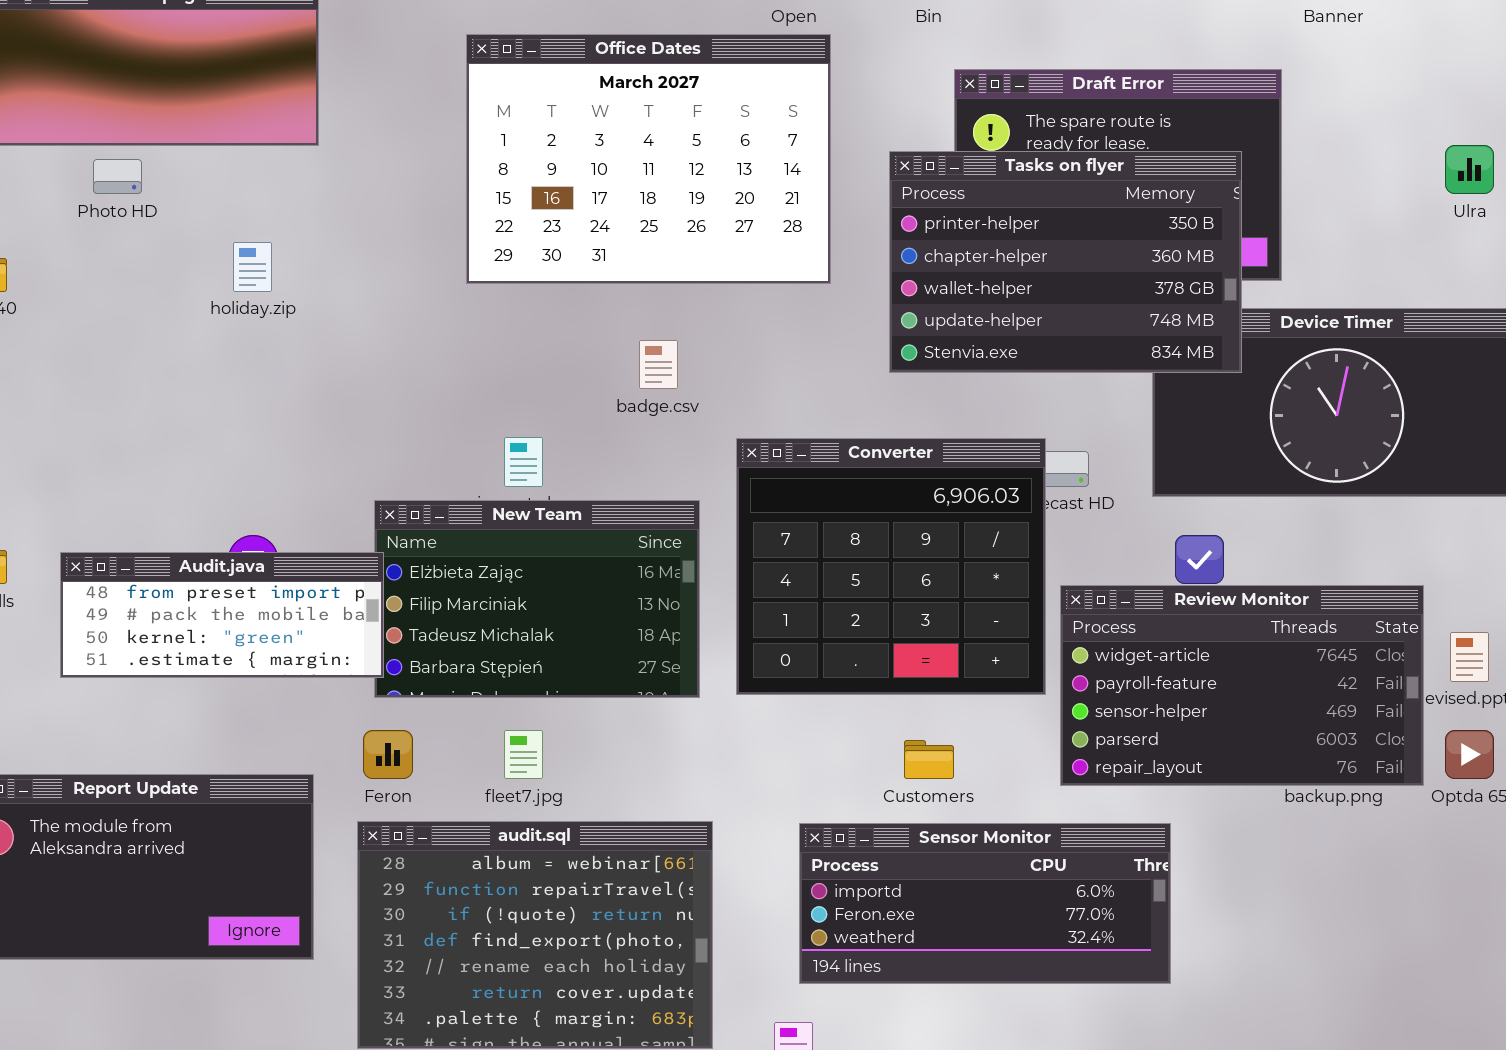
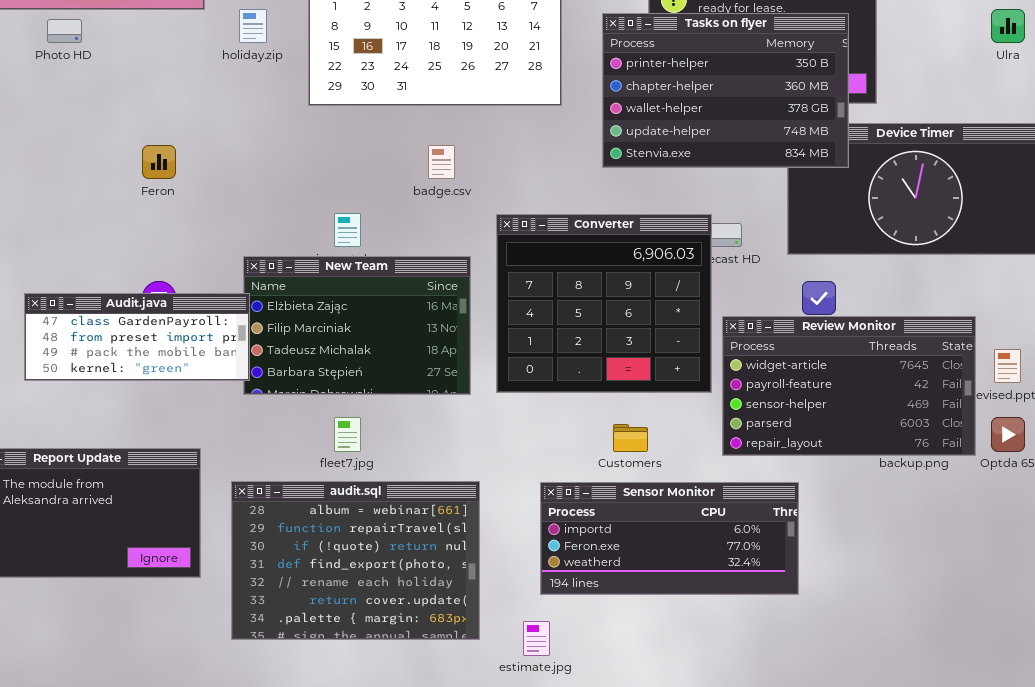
holiday.zip: [233,242,272,292] -> [239,9,267,43], moved
Audit.java: [60,552,384,678] -> [24,293,250,381], scrolled up 1 row
Feron: [363,730,413,779] -> [142,145,176,179], moved

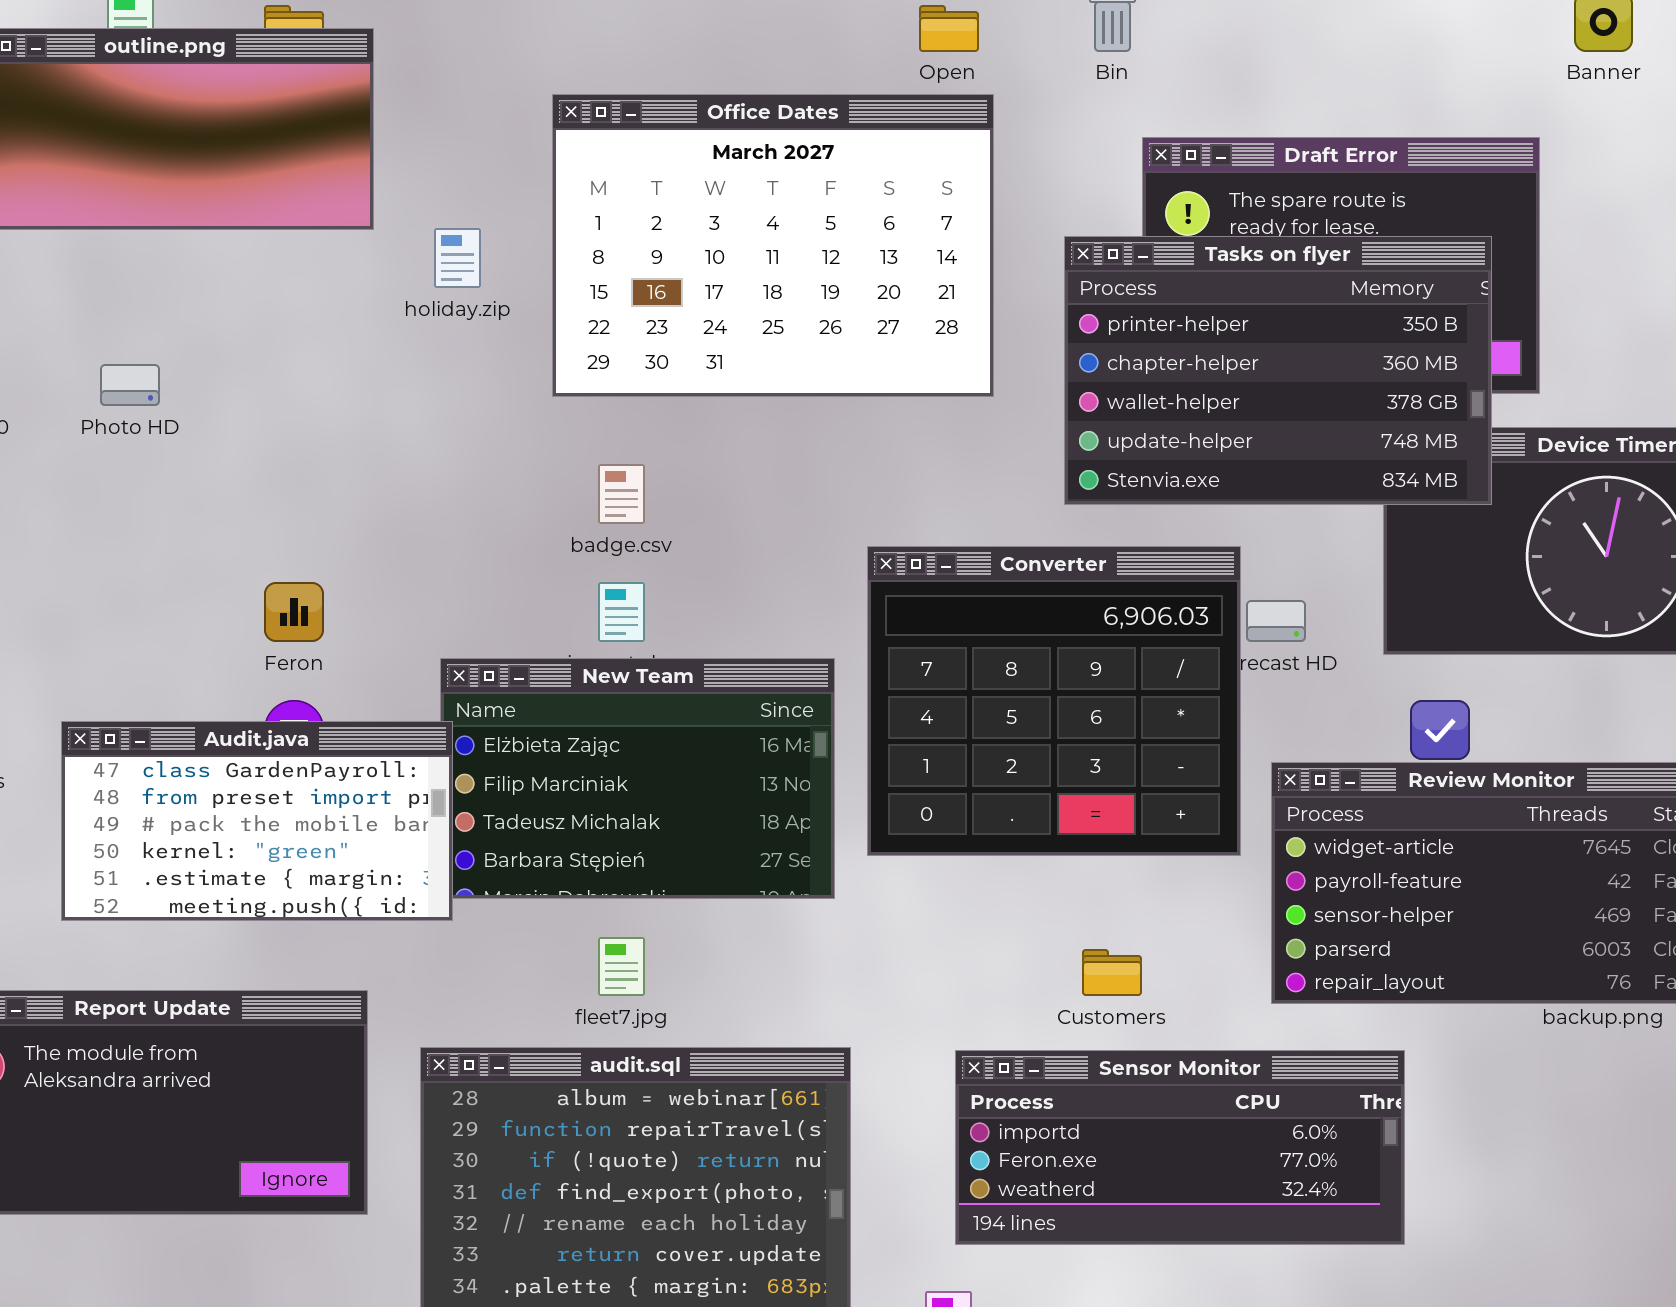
Photo HD: [47,19,82,43] -> [100,364,160,406], moved
Feron: [142,145,176,179] -> [264,582,324,642], moved
badge.csv: [428,145,455,179] -> [598,464,645,524], moved
Converter: [496,214,712,393] -> [867,546,1241,856], moved
Audit.java: [24,293,250,381] -> [61,721,453,921], resized

